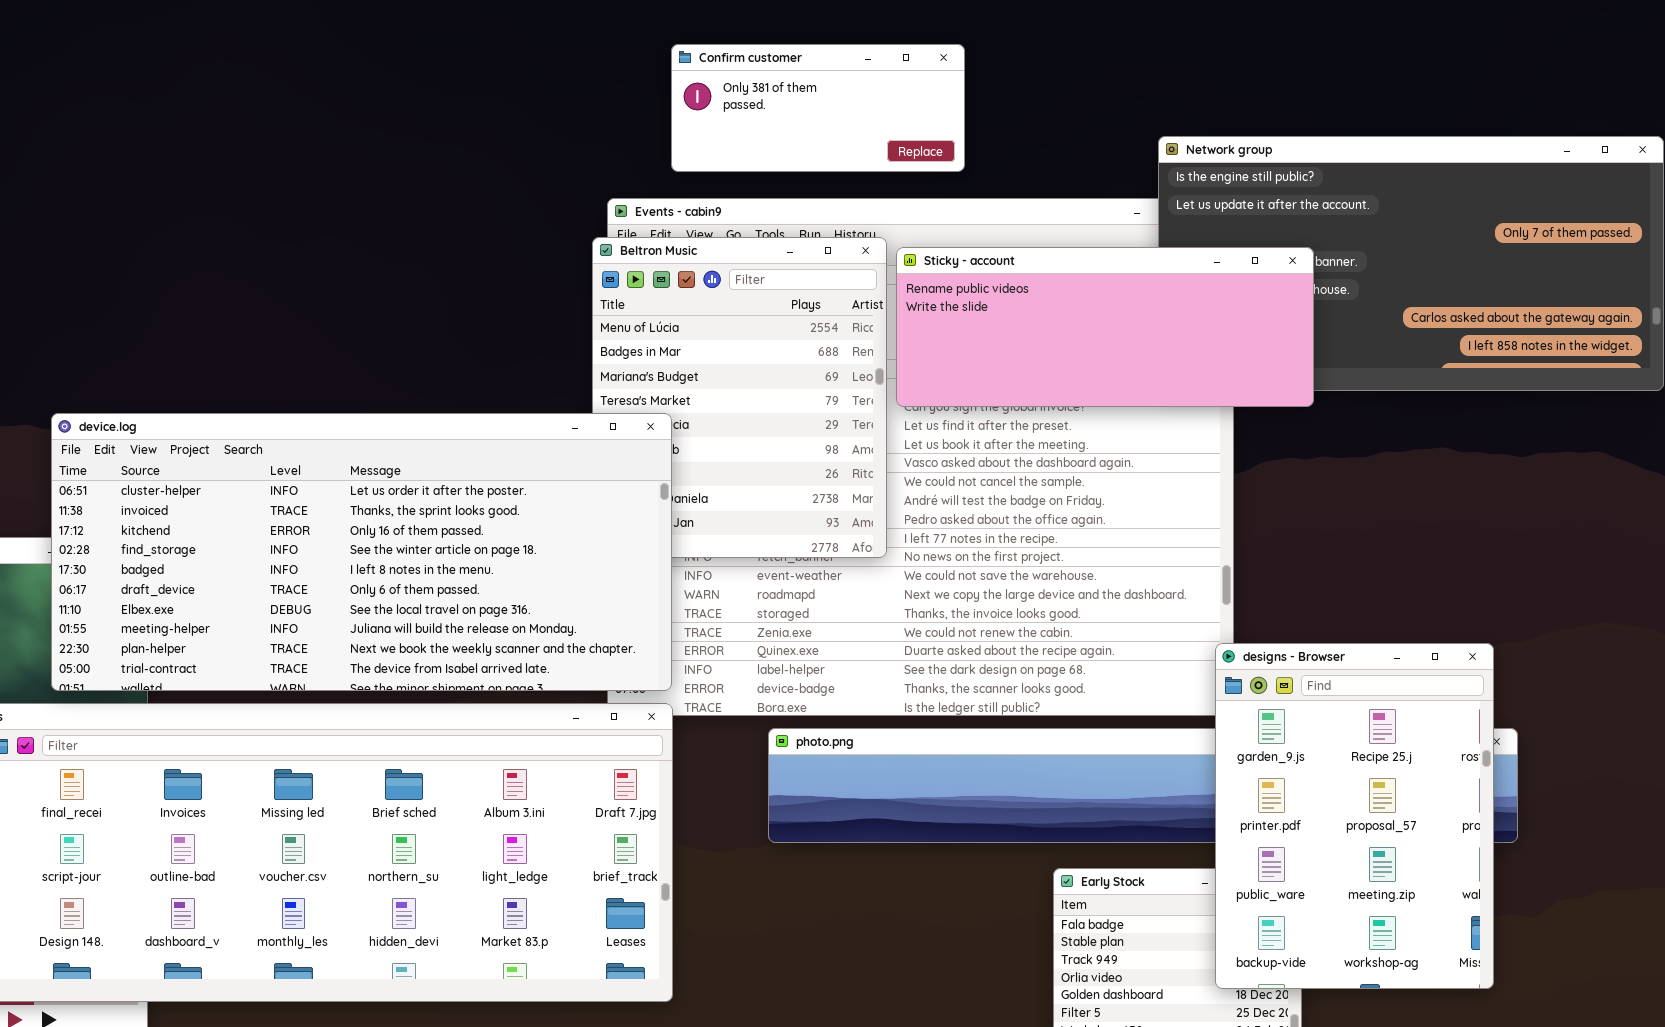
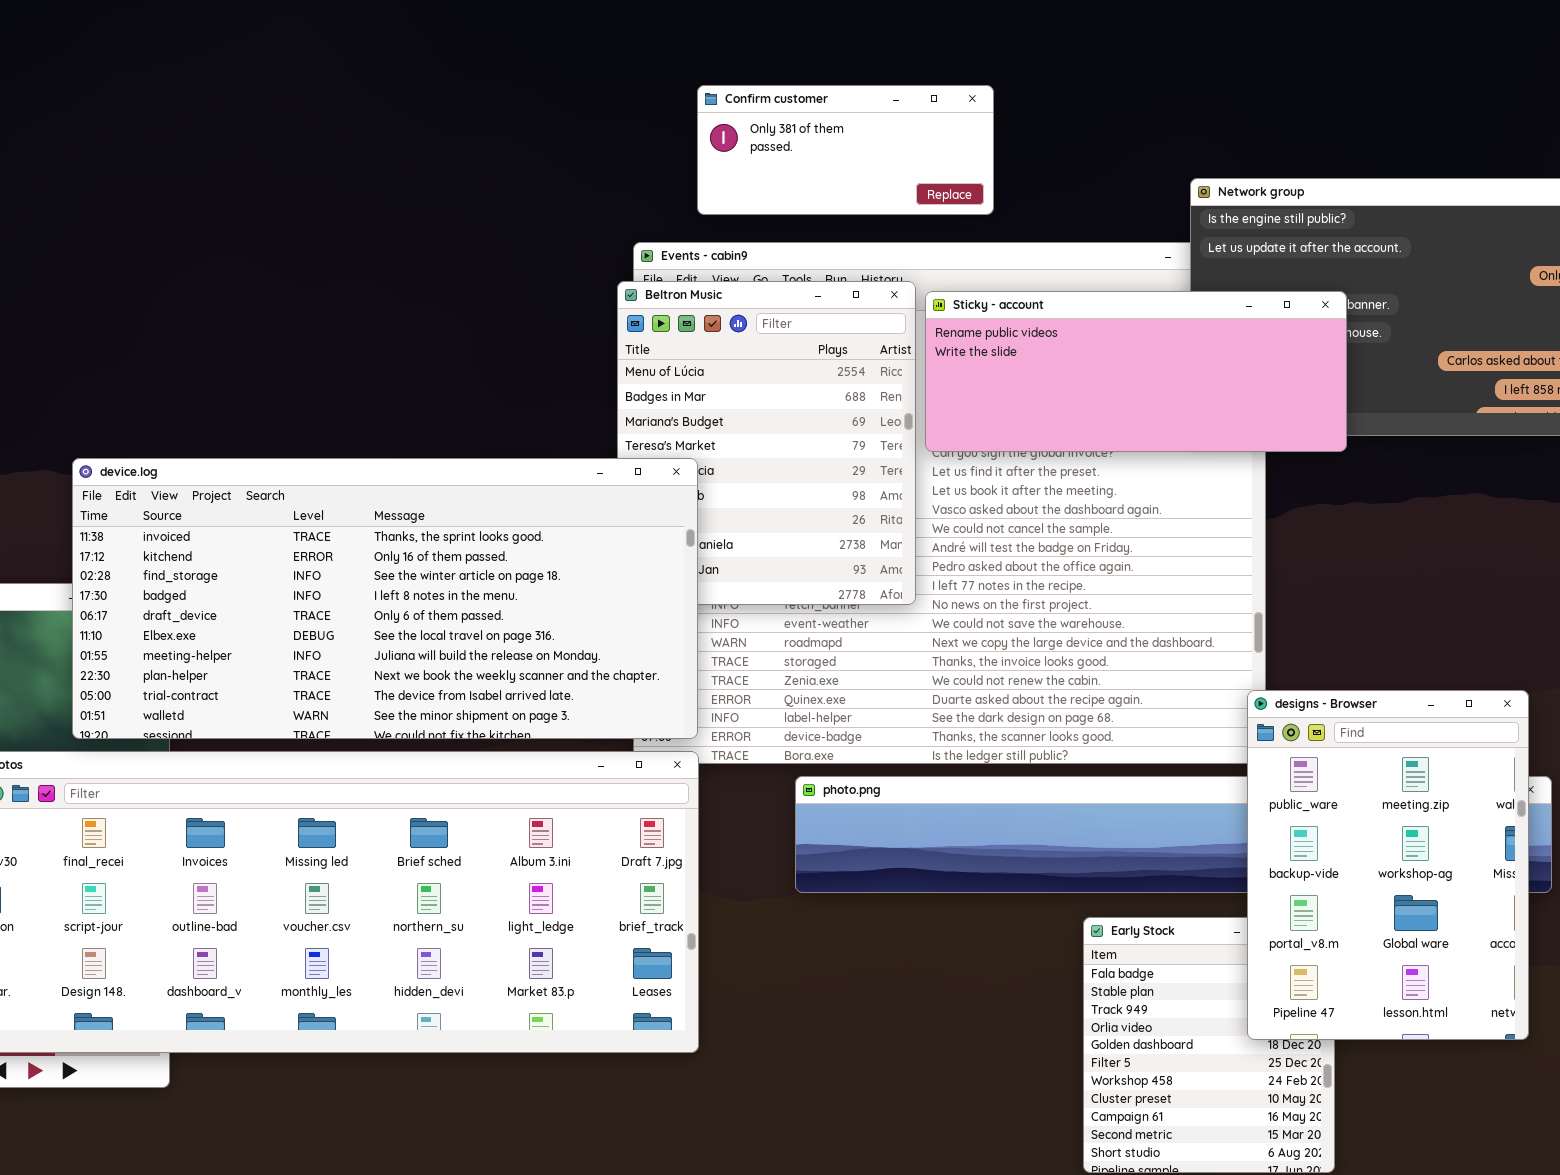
device.log: [51,413,672,691] -> [72,458,698,739], scrolled down 1 row
designs - Browser: [1215,643,1494,989] -> [1247,690,1529,1040], scrolled down 2 rows

